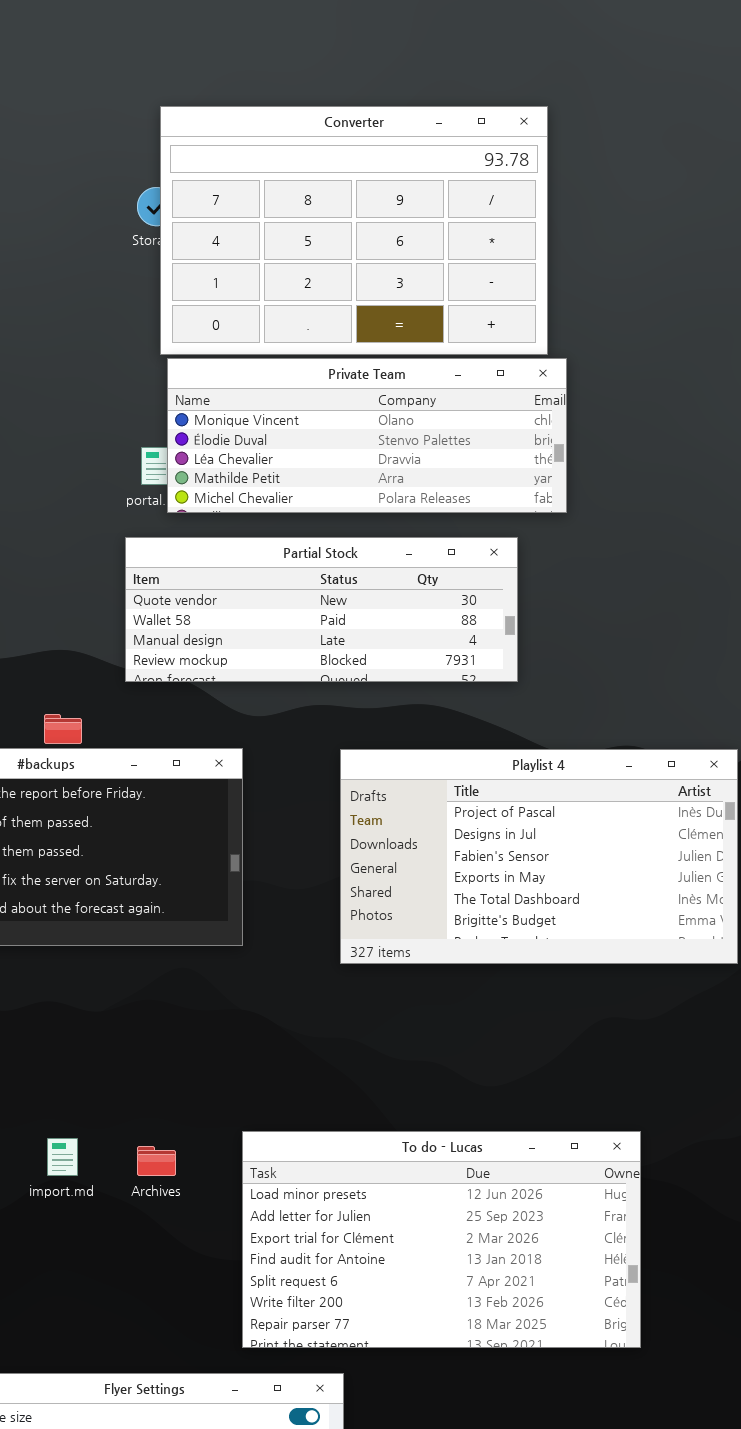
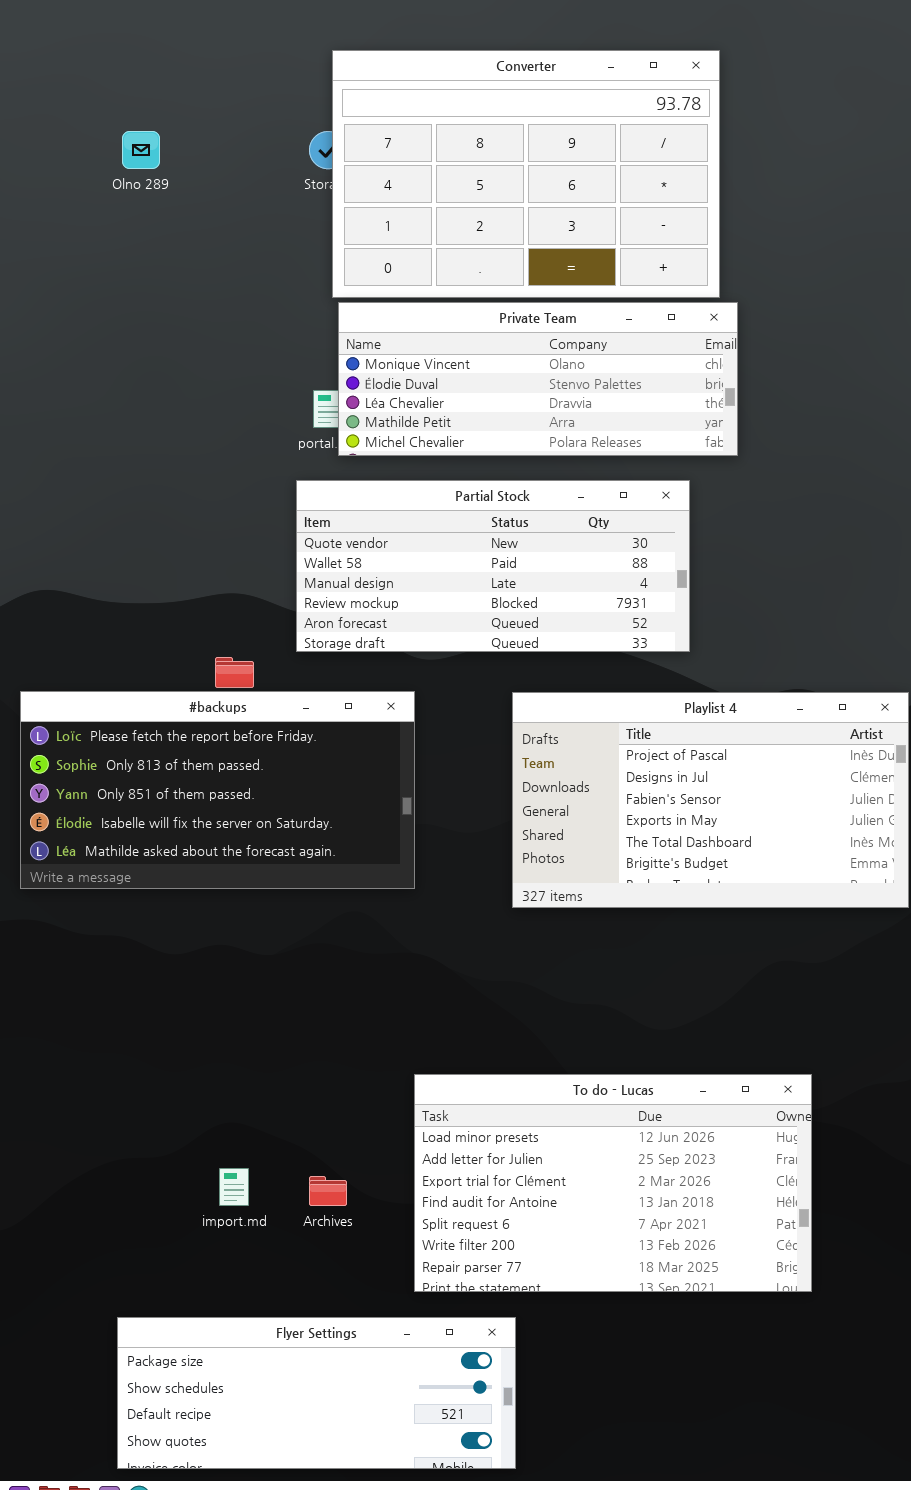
Partial Stock: [125,537,518,682] -> [296,480,690,652], resized
import.md: [47,1138,78,1176] -> [219,1168,249,1206], moved
Archives: [137,1146,176,1176] -> [309,1176,347,1206], moved

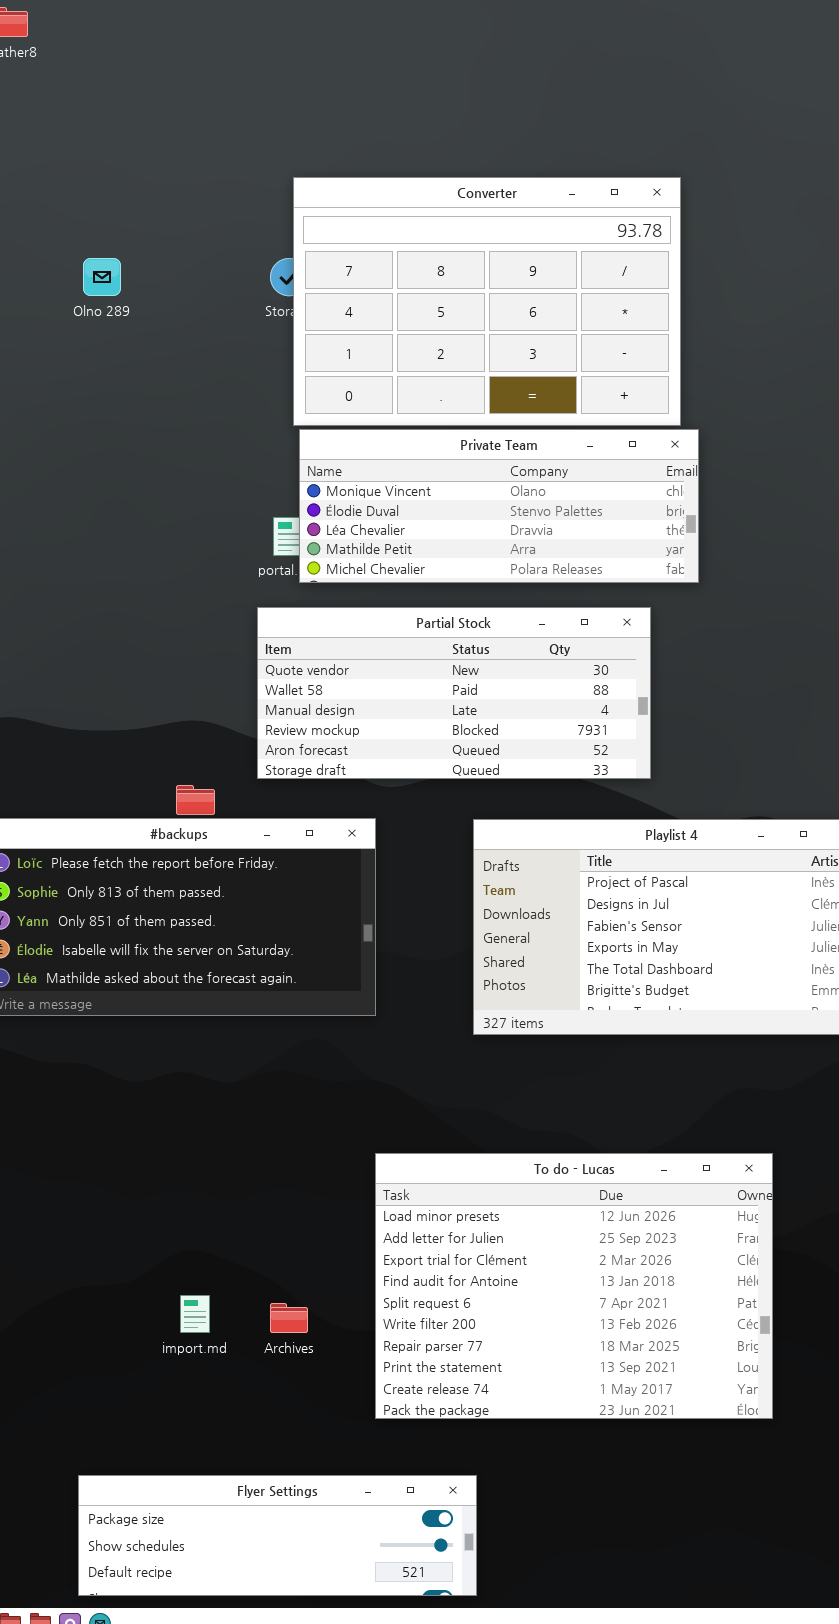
To do - Lucas: [414,1074,812,1292] -> [375,1153,773,1419], resized
Flyer Settings: [117,1317,516,1469] -> [78,1475,477,1596], resized

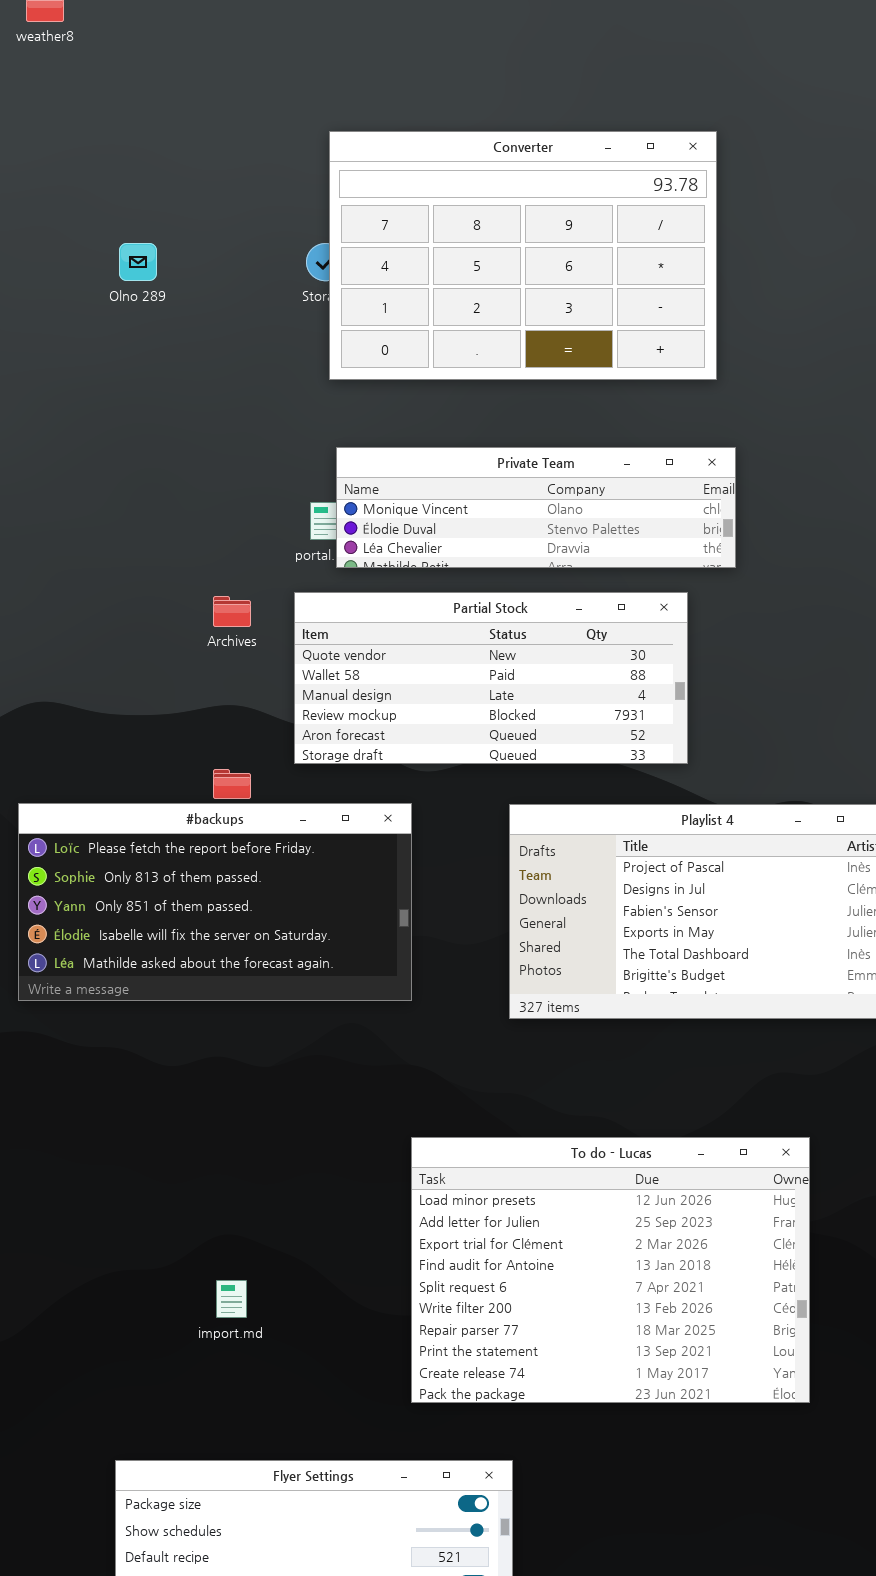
Converter: [293,177,681,426] -> [329,131,717,380], moved
Private Team: [299,429,699,583] -> [336,447,736,568], resized
Archives: [270,1303,308,1333] -> [213,596,251,627], moved

